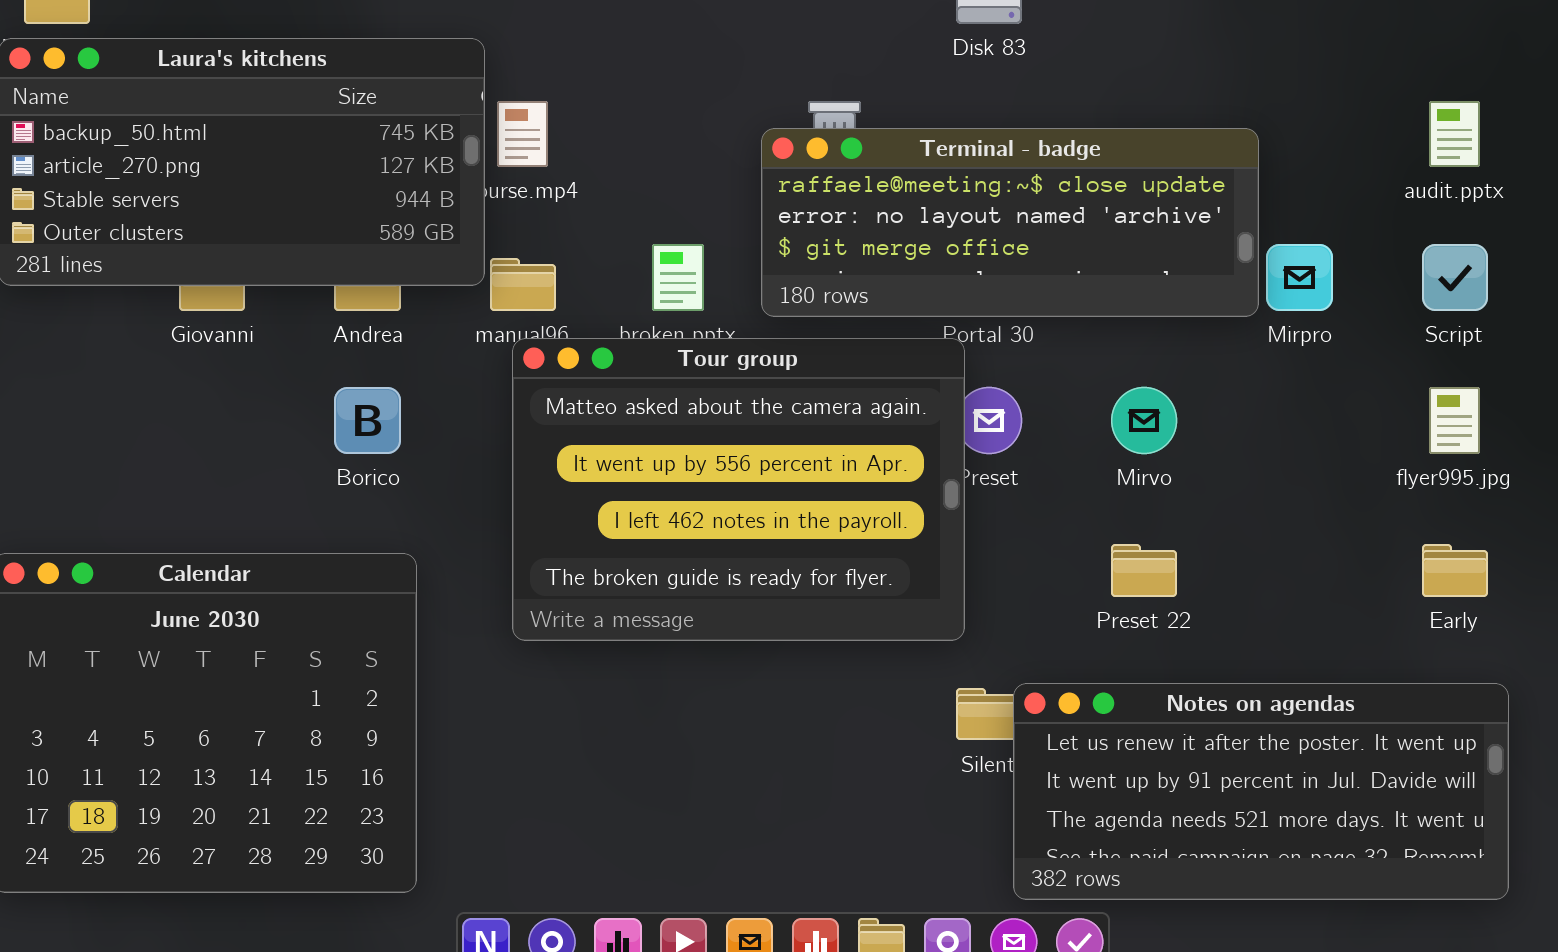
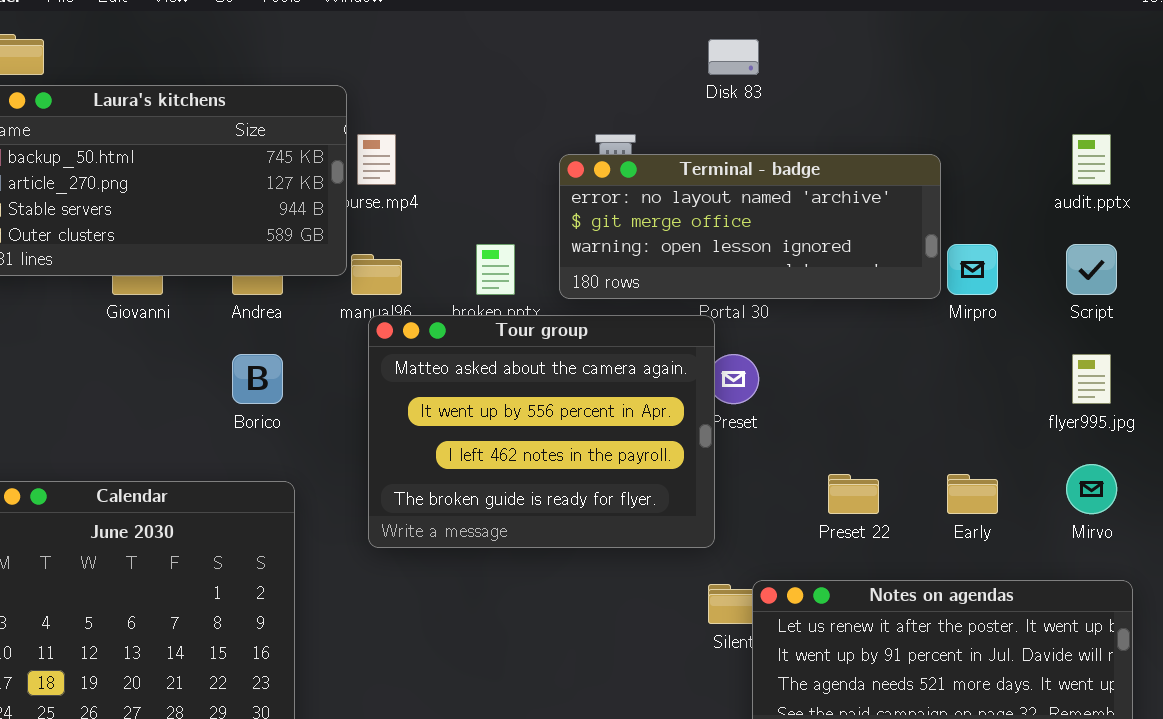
Terminal - badge: [761,128,1259,317] -> [559,154,941,299], scrolled down 1 row
Mirvo: [1111,387,1177,454] -> [1066,464,1117,514], moved
Early: [1422,544,1488,597] -> [947,474,998,514], moved

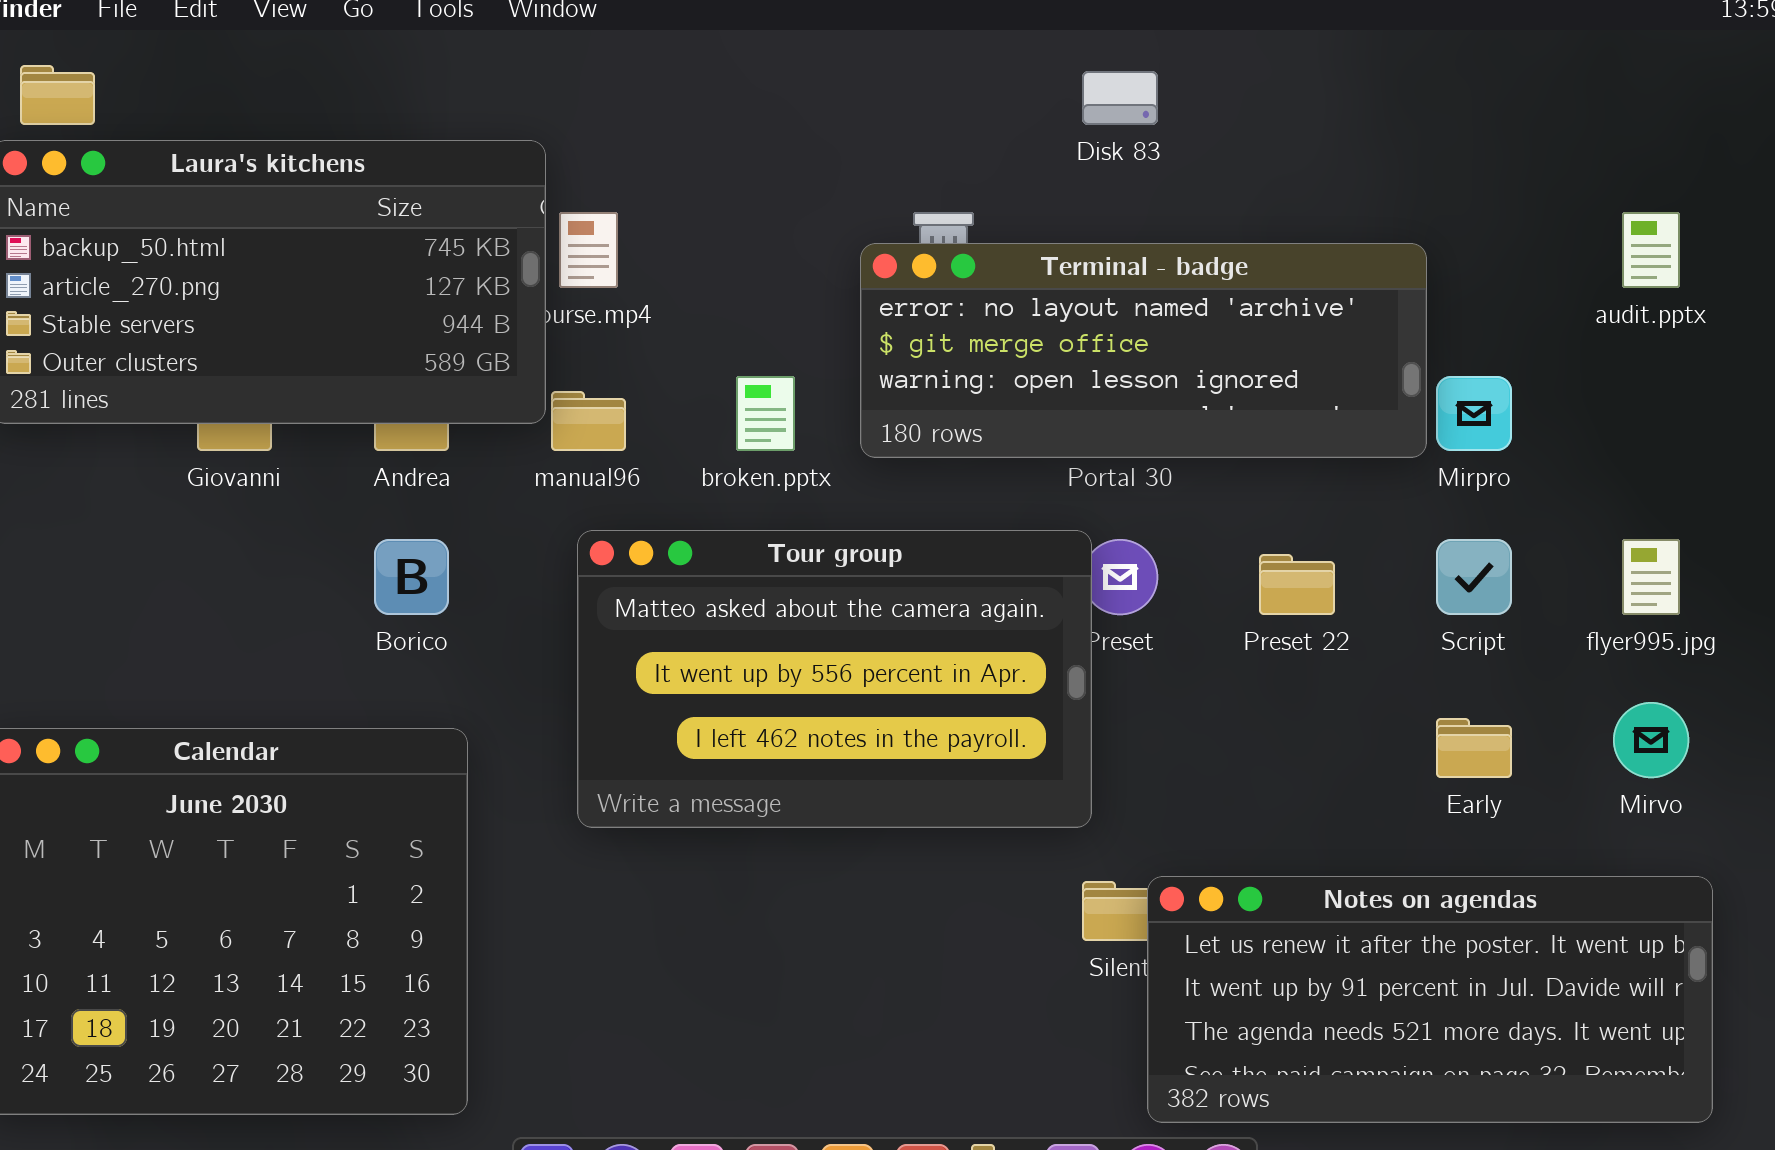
Script: [1066,244,1117,295] -> [1436,539,1512,615], moved
Tour group: [368,315,715,548] -> [577,530,1092,828], resized
Preset 22: [828,474,879,514] -> [1259,554,1335,615], moved

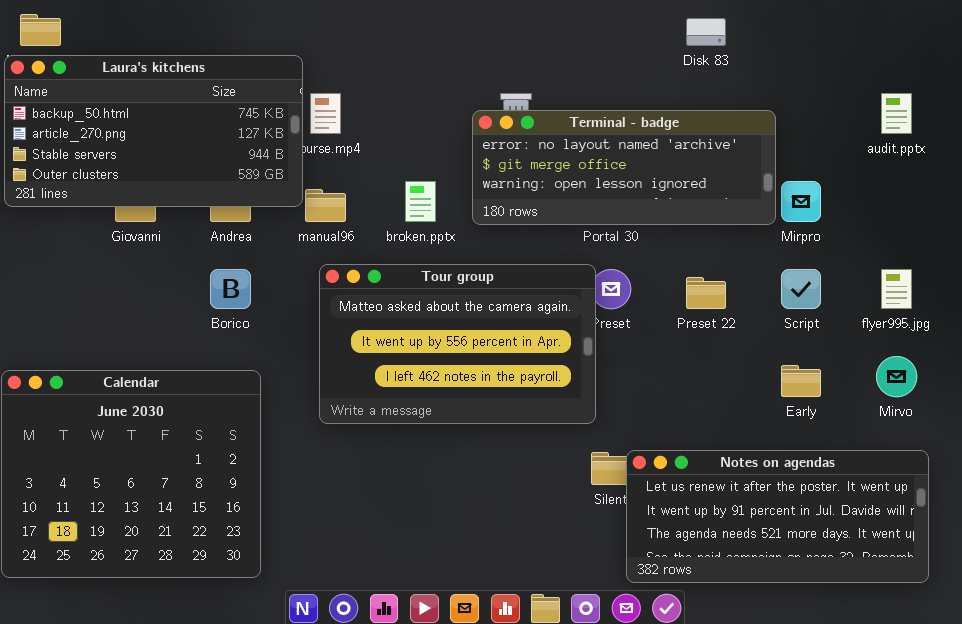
Disk 83: [1082,71,1158,125] -> [686,18,726,46], moved

